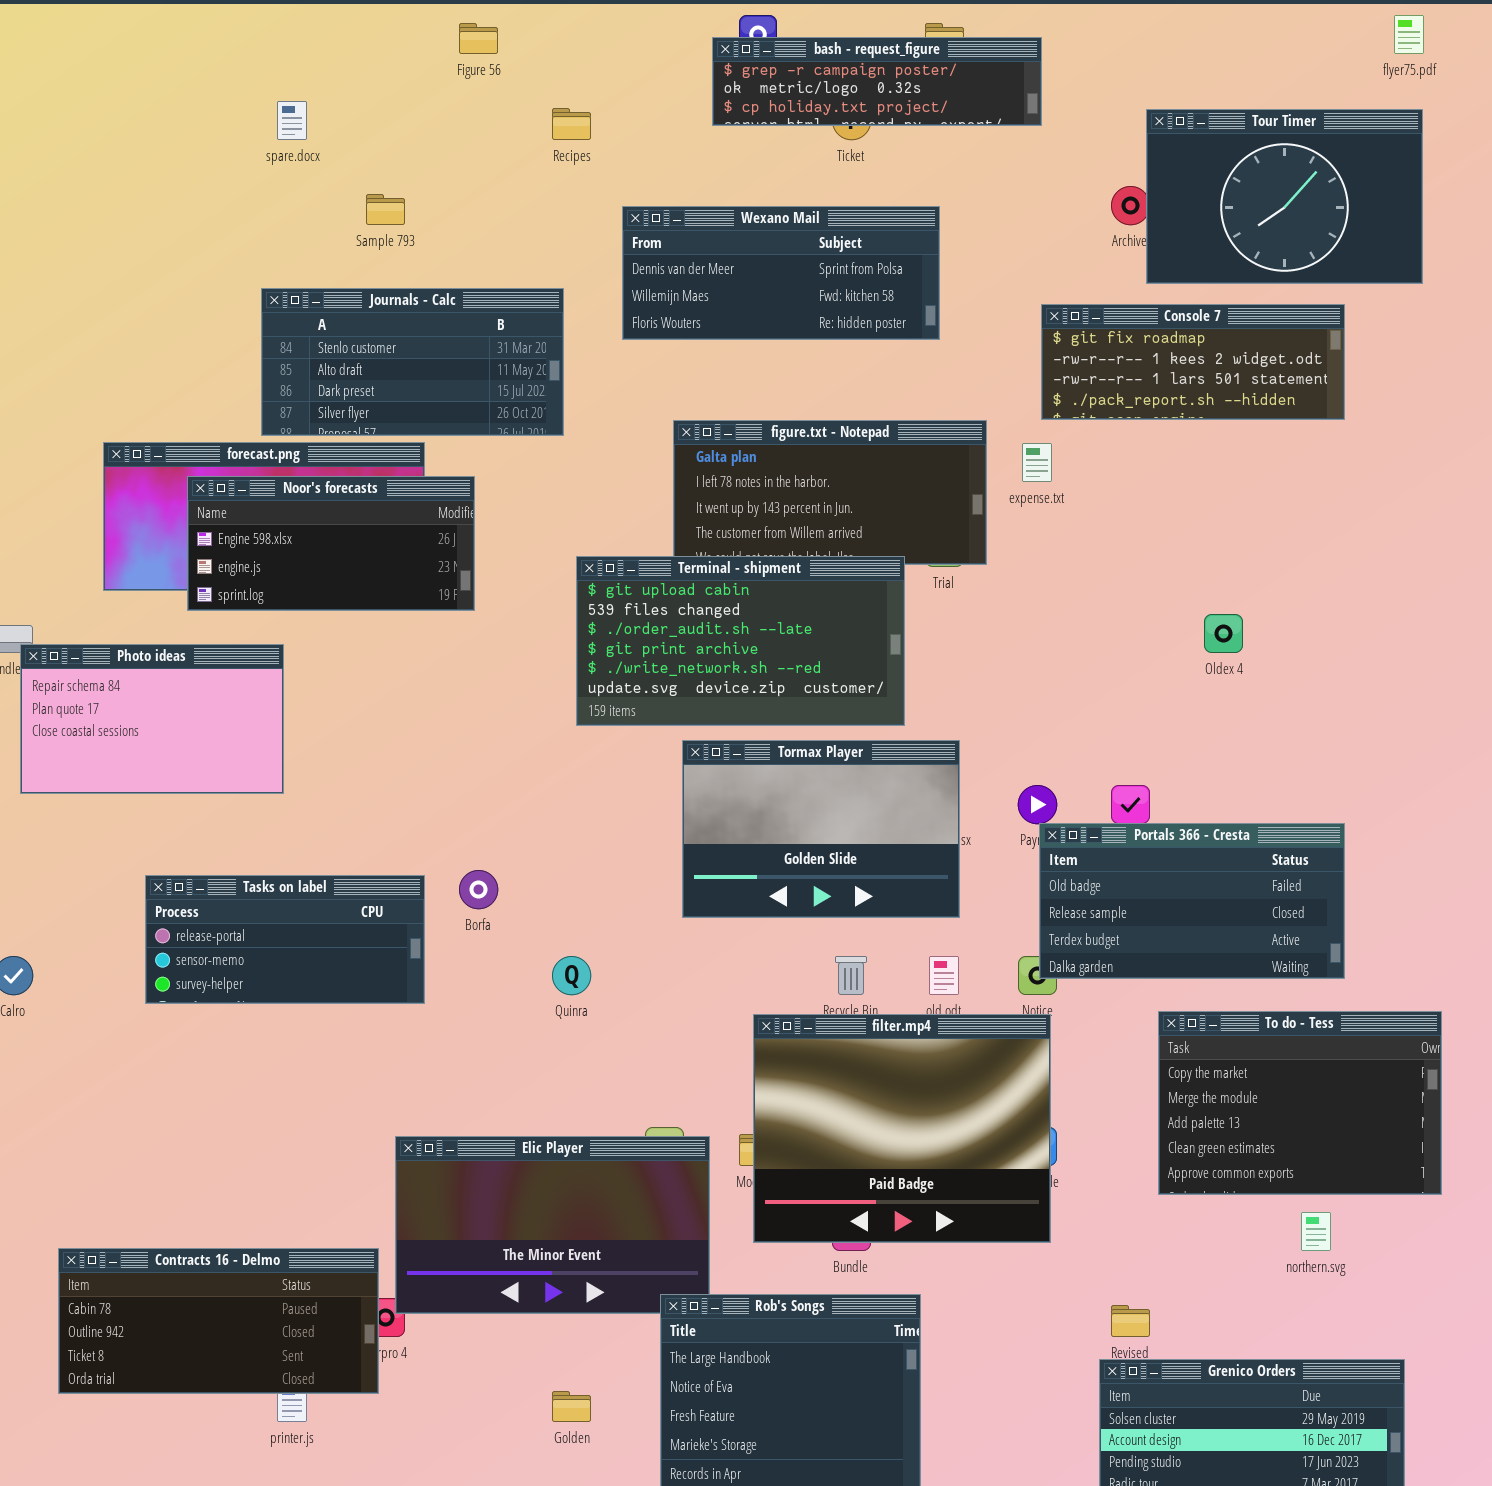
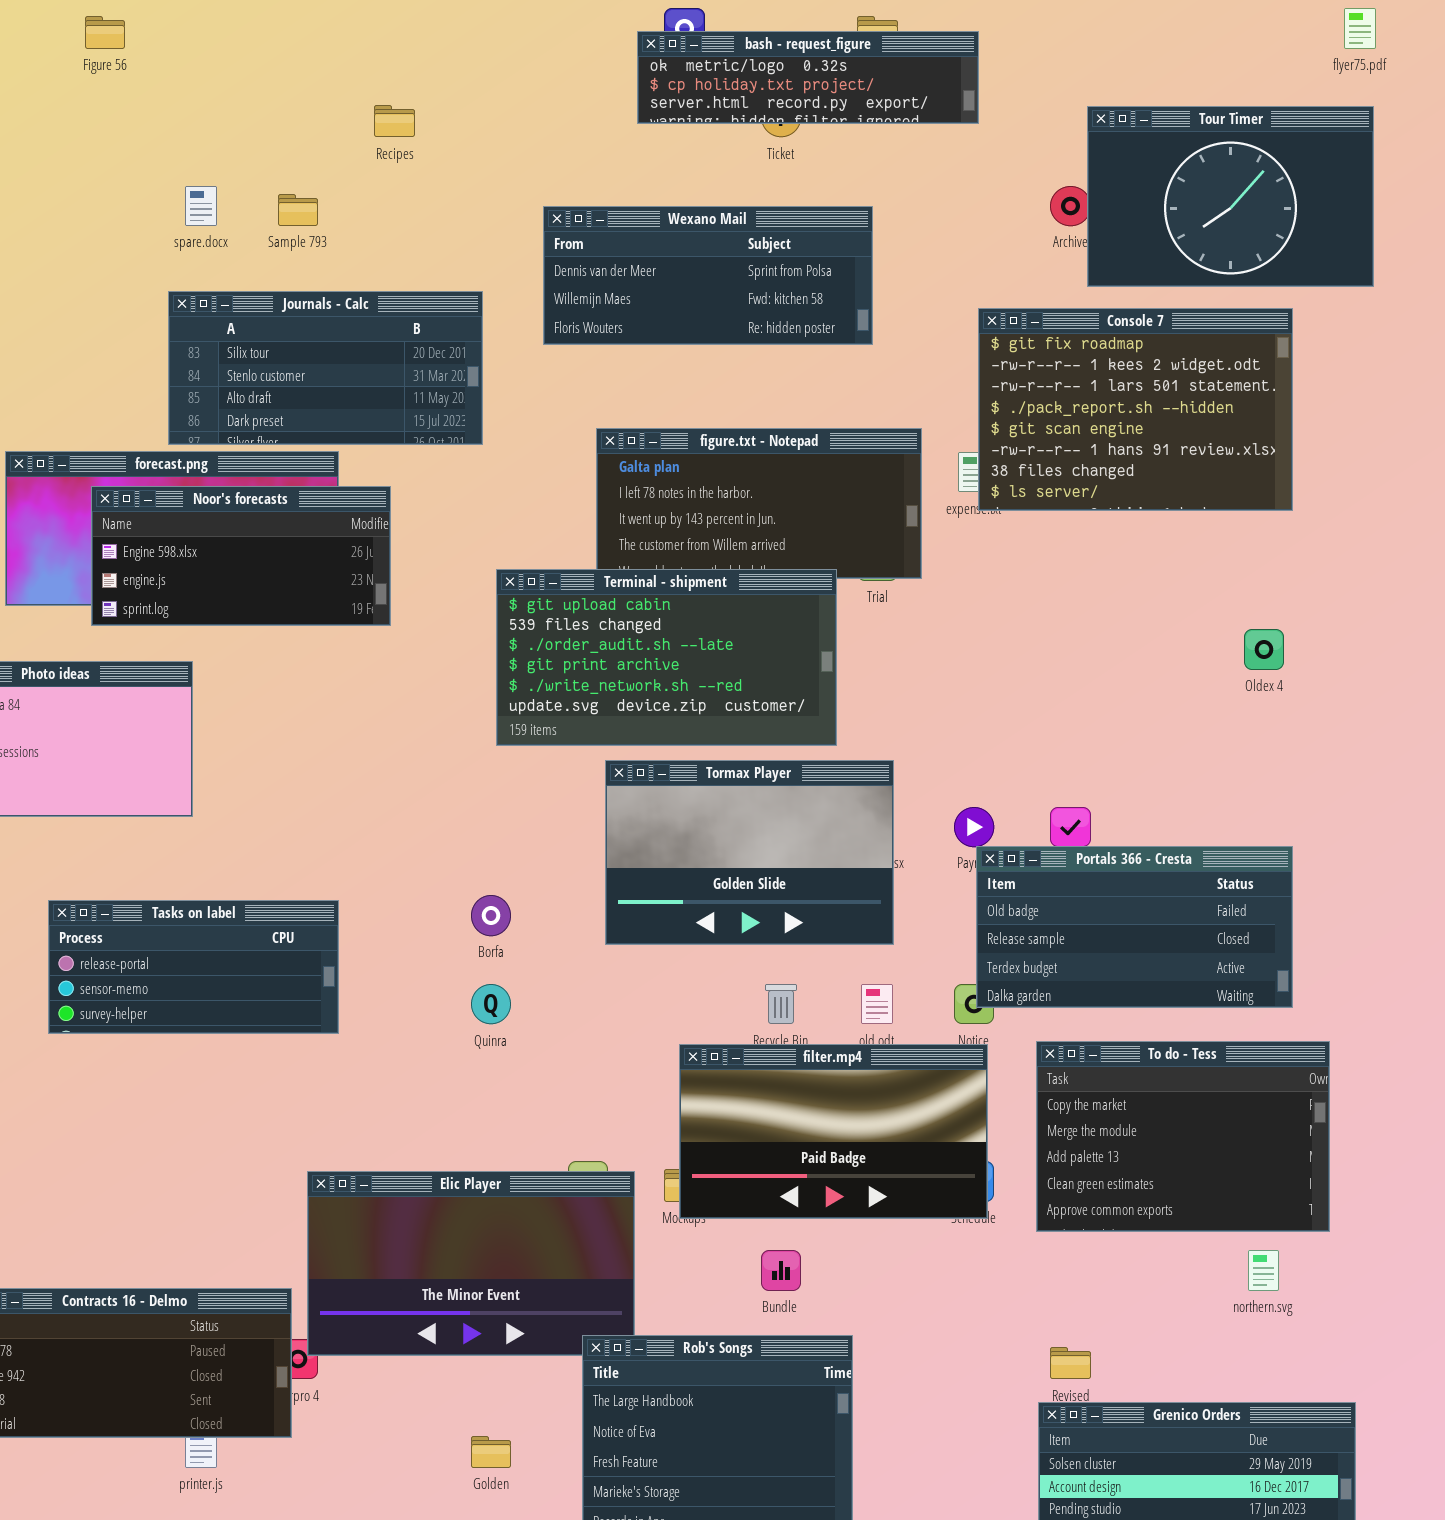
Figure 56: [459,23,498,54] -> [85,16,125,49], moved
bash - request_figure: [712,37,1042,126] -> [637,31,979,124], scrolled down 1 row
spare.docx: [277,101,307,140] -> [185,186,217,226], moved
Recipes: [552,108,591,140] -> [374,105,415,137], moved
Journals - Calc: [261,288,564,436] -> [168,291,483,445], scrolled up 1 row
Console 7: [1041,304,1345,420] -> [978,308,1293,511], resized
Oldex 4: [1204,614,1243,653] -> [1244,629,1284,670], moved
Borfa: [459,870,498,909] -> [471,895,511,936], moved
To do - Tess: [1158,1011,1442,1195] -> [1036,1041,1330,1232], moved
filter.mp4: [753,1014,1051,1243] -> [679,1044,988,1219], resized

